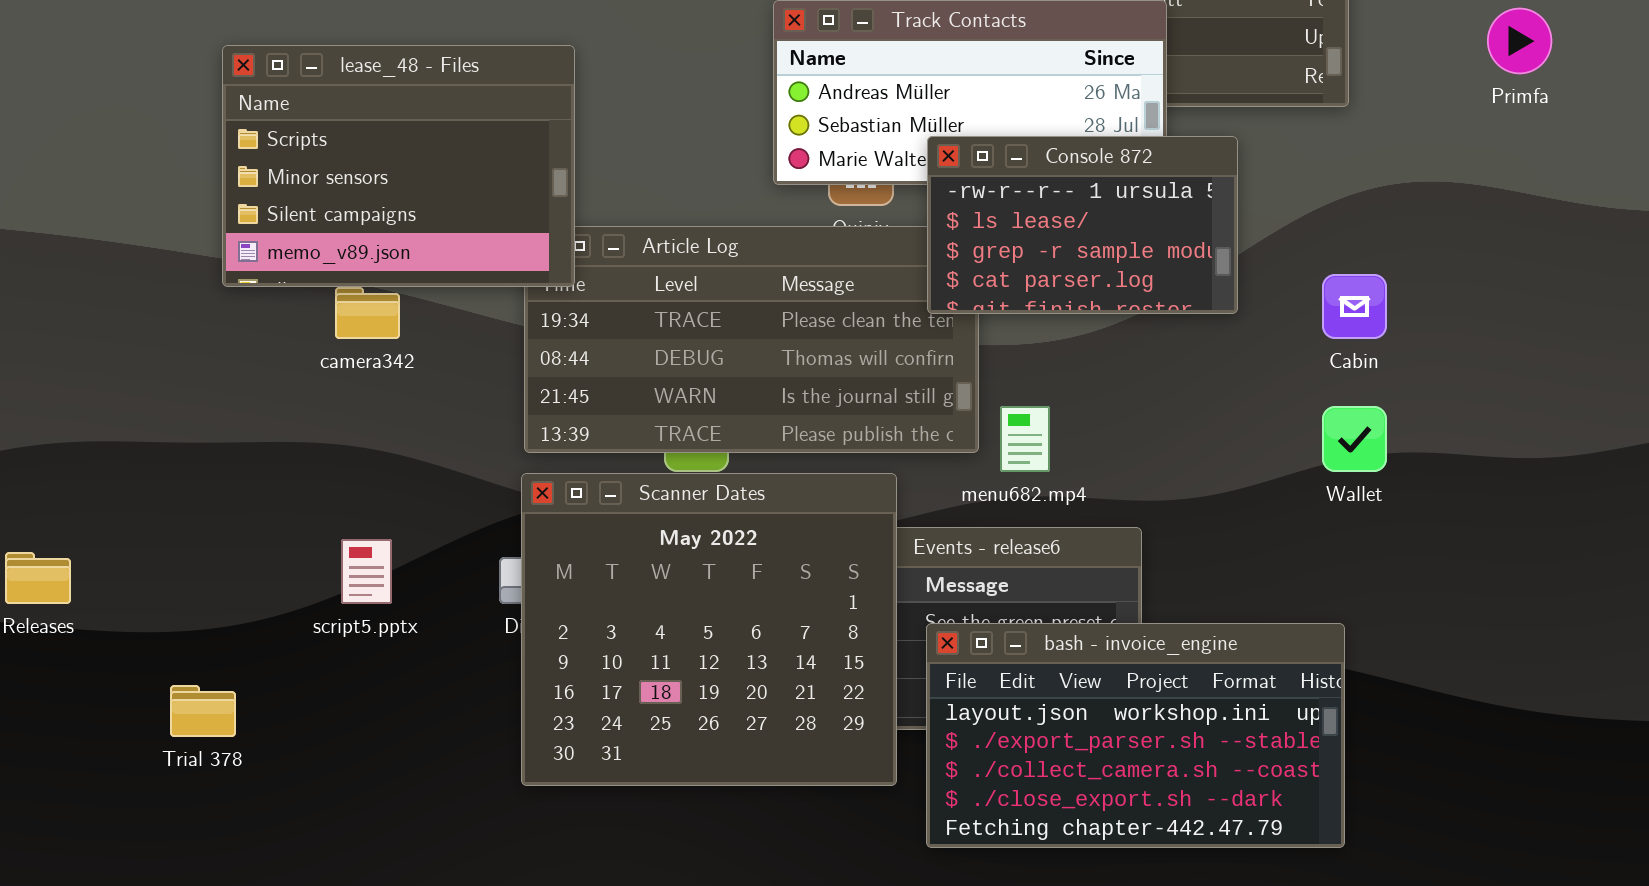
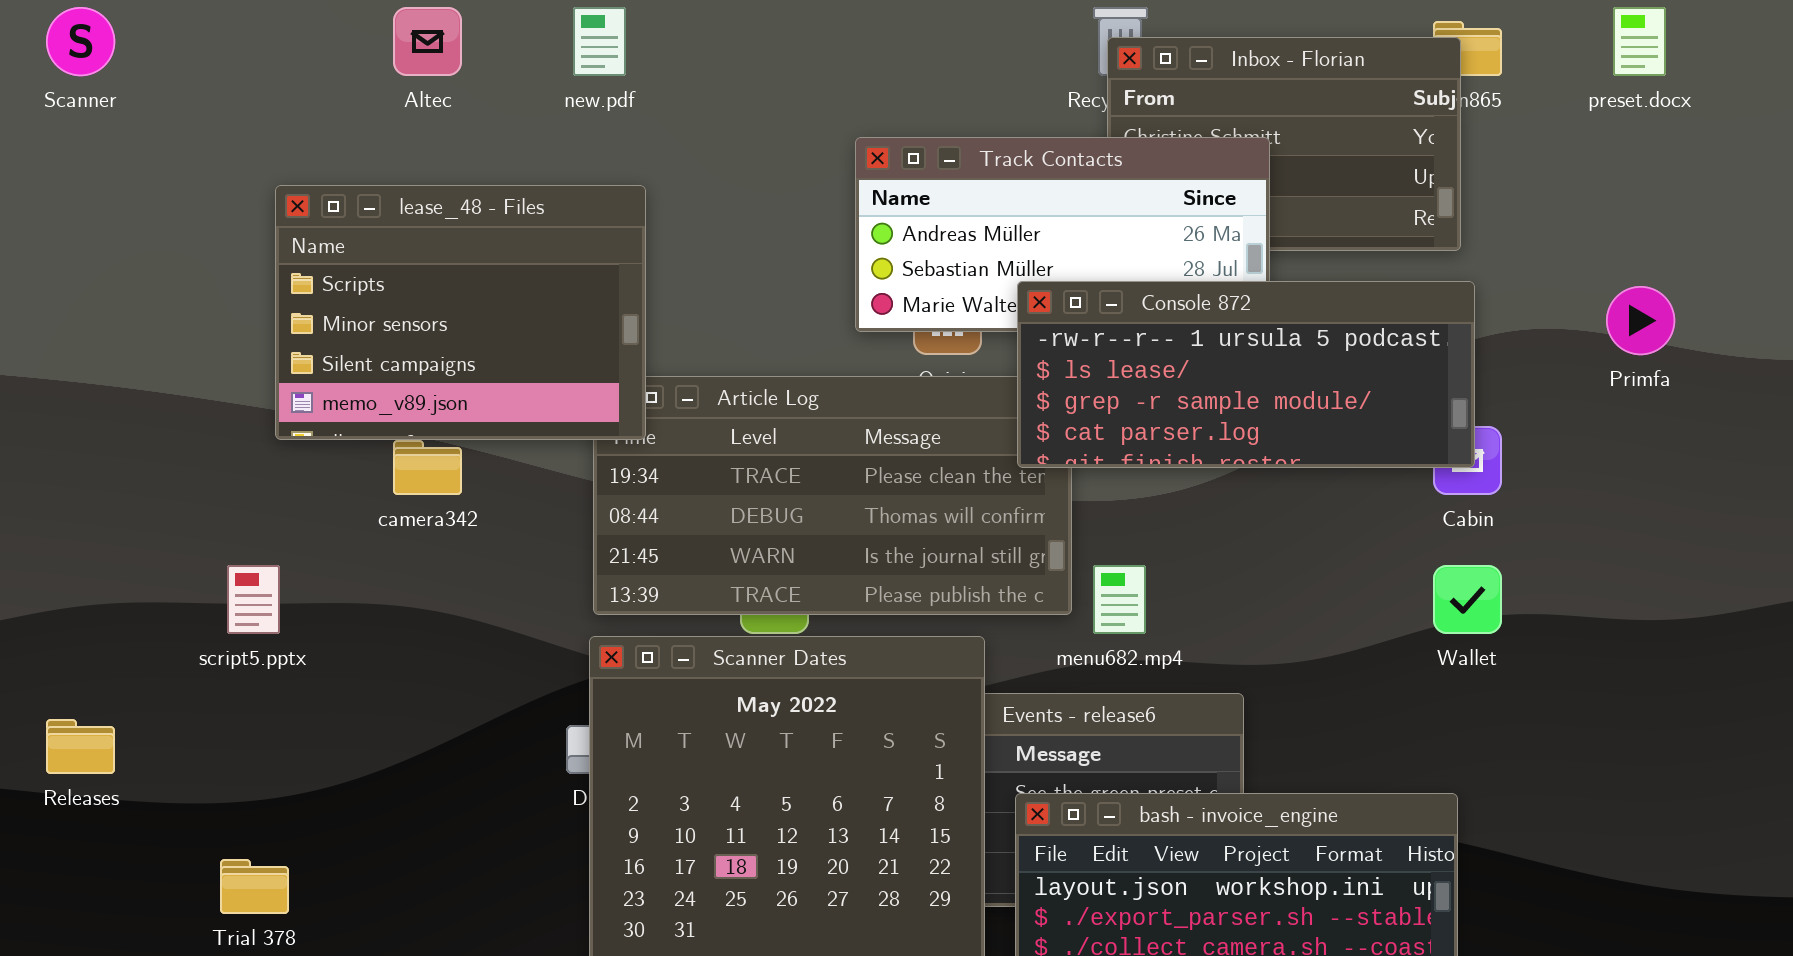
Primfa: [1487,8,1552,74] -> [1606,286,1675,355], moved
Console 872: [927,136,1238,314] -> [1017,281,1475,468], resized
script5.pptx: [341,539,392,604] -> [227,565,280,634], moved

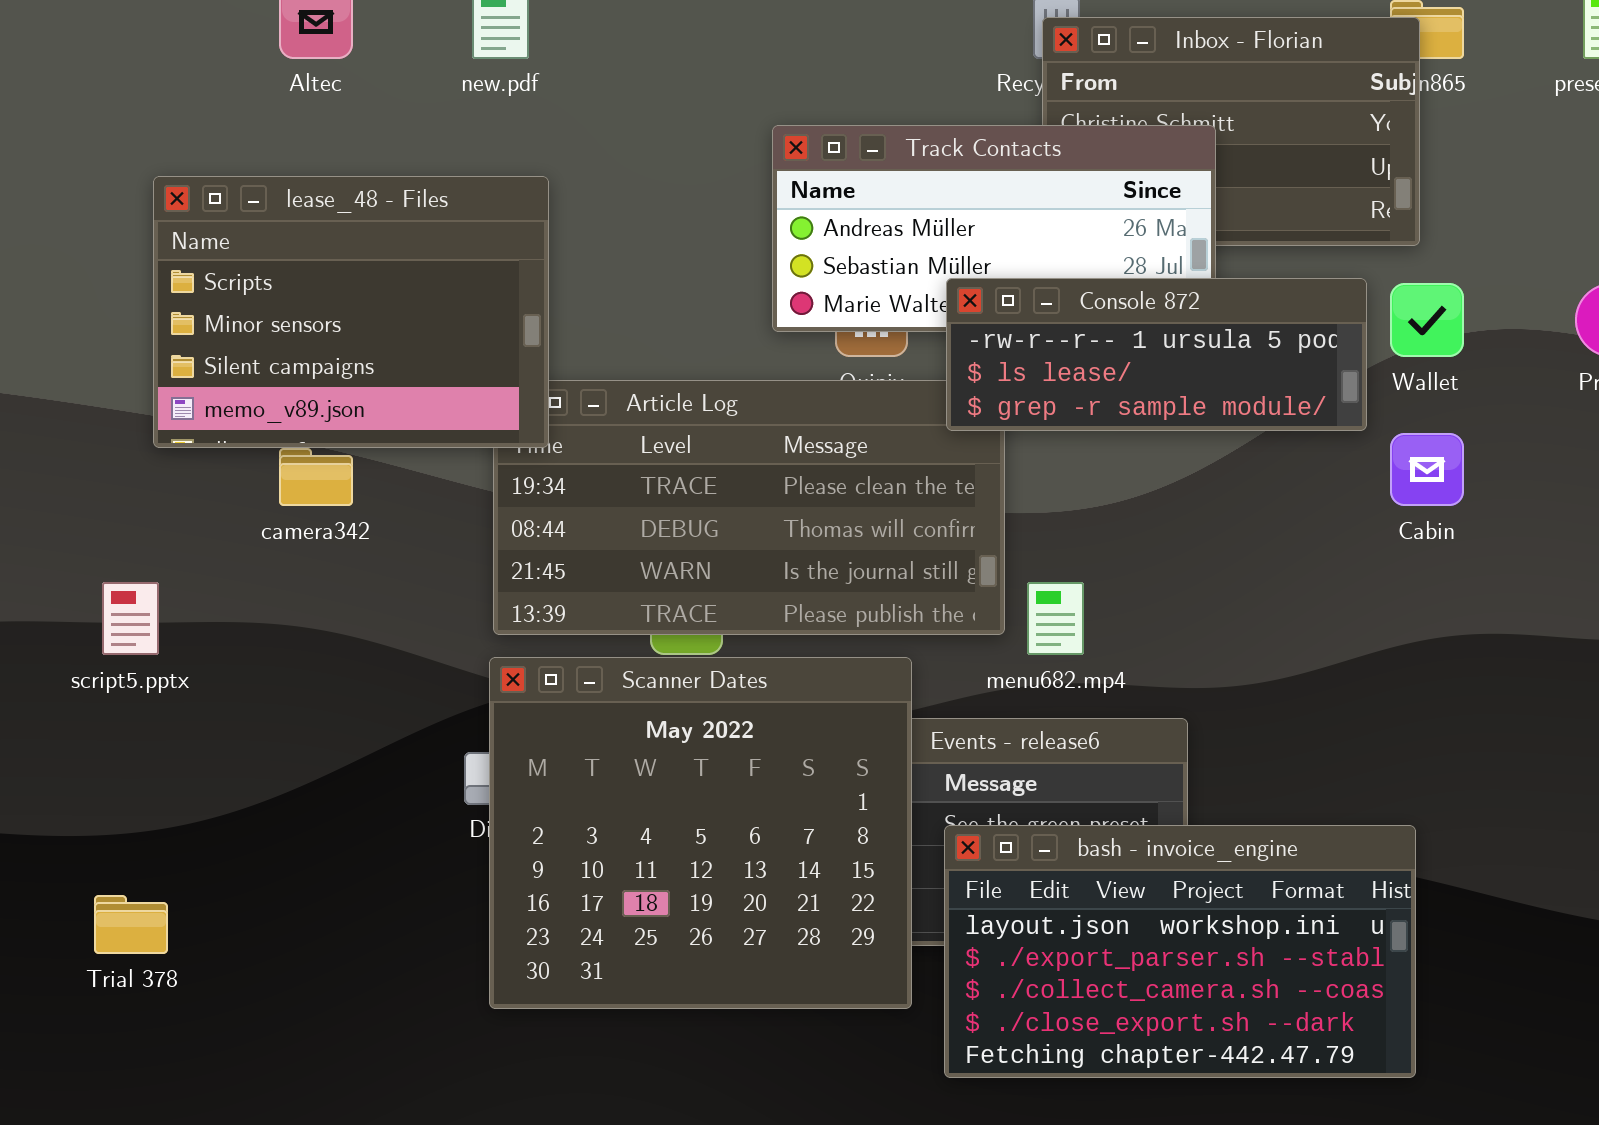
Console 872: [1017,281,1475,468] -> [946,278,1367,431], resized
Wallet: [1433,565,1502,634] -> [1390,283,1464,357], moved

